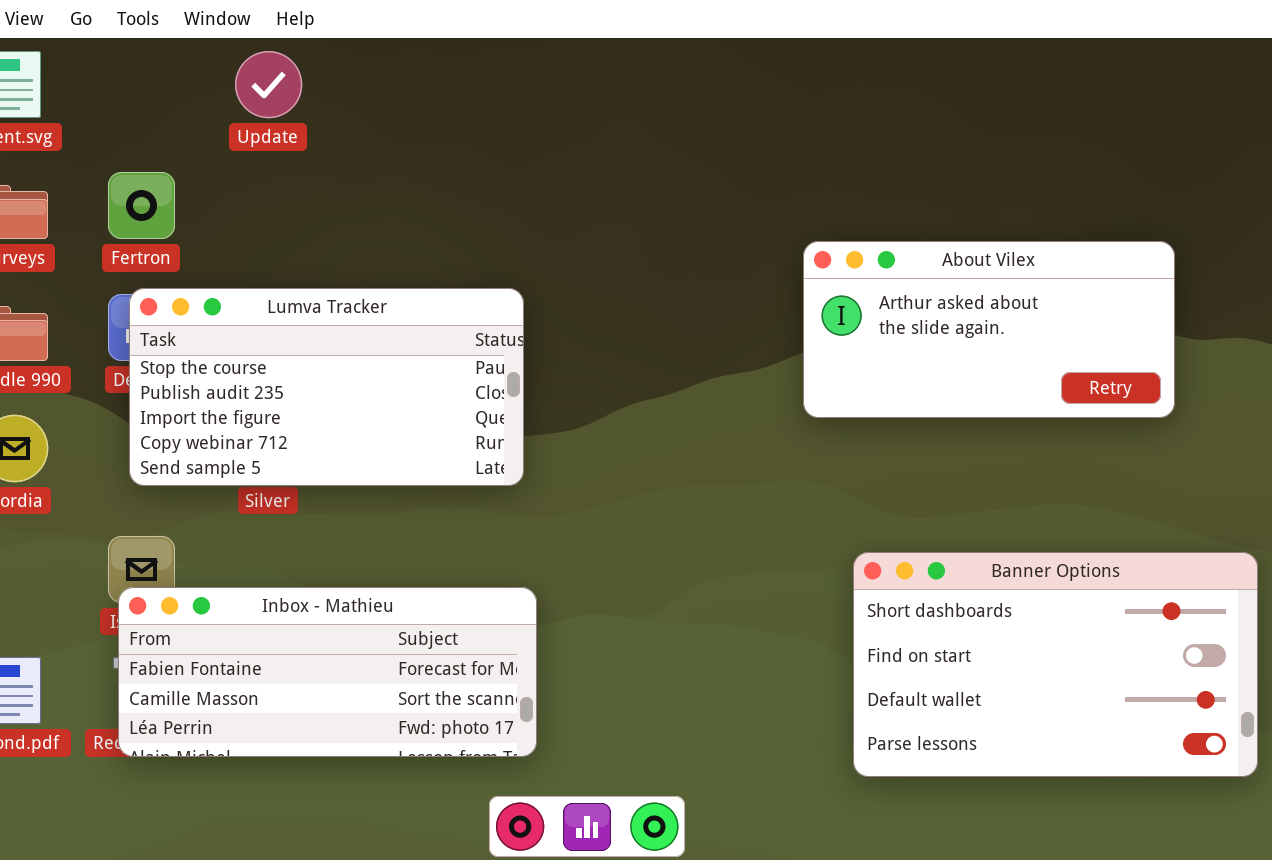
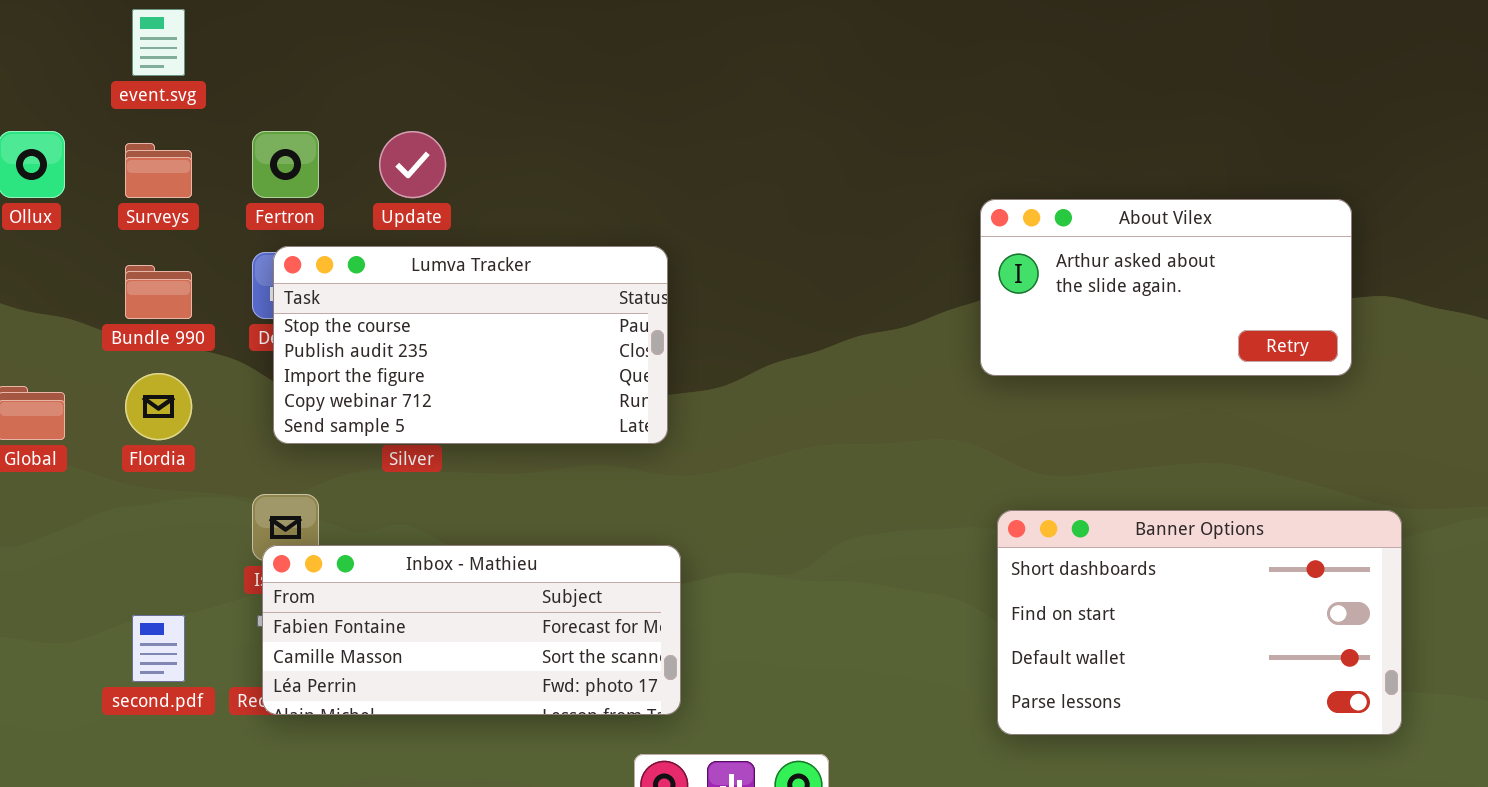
Update: [235,51,302,118] -> [379,131,446,198], moved
About Vilex: [803,241,1175,418] -> [980,199,1352,376], moved

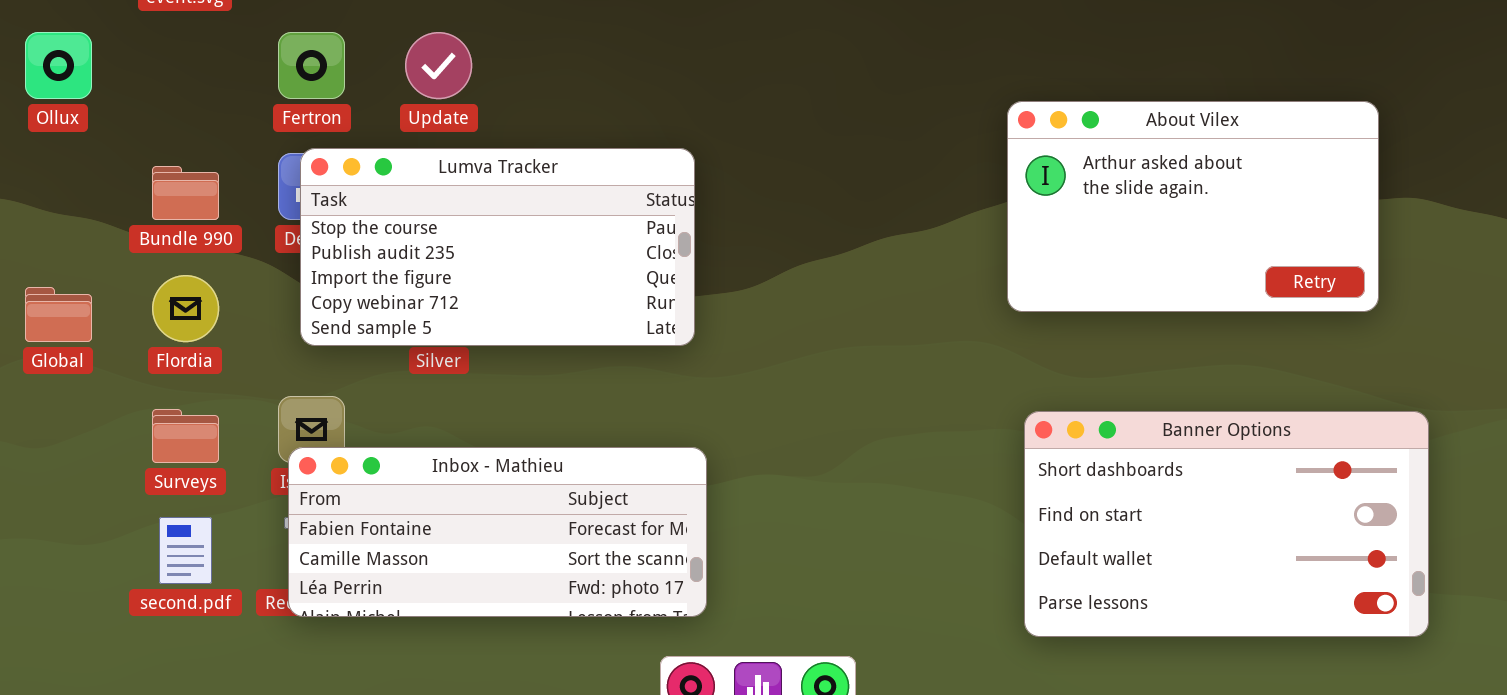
Surveys: [125,143,192,198] -> [152,409,219,463], moved
About Vilex: [980,199,1352,376] -> [1007,101,1379,312], resized

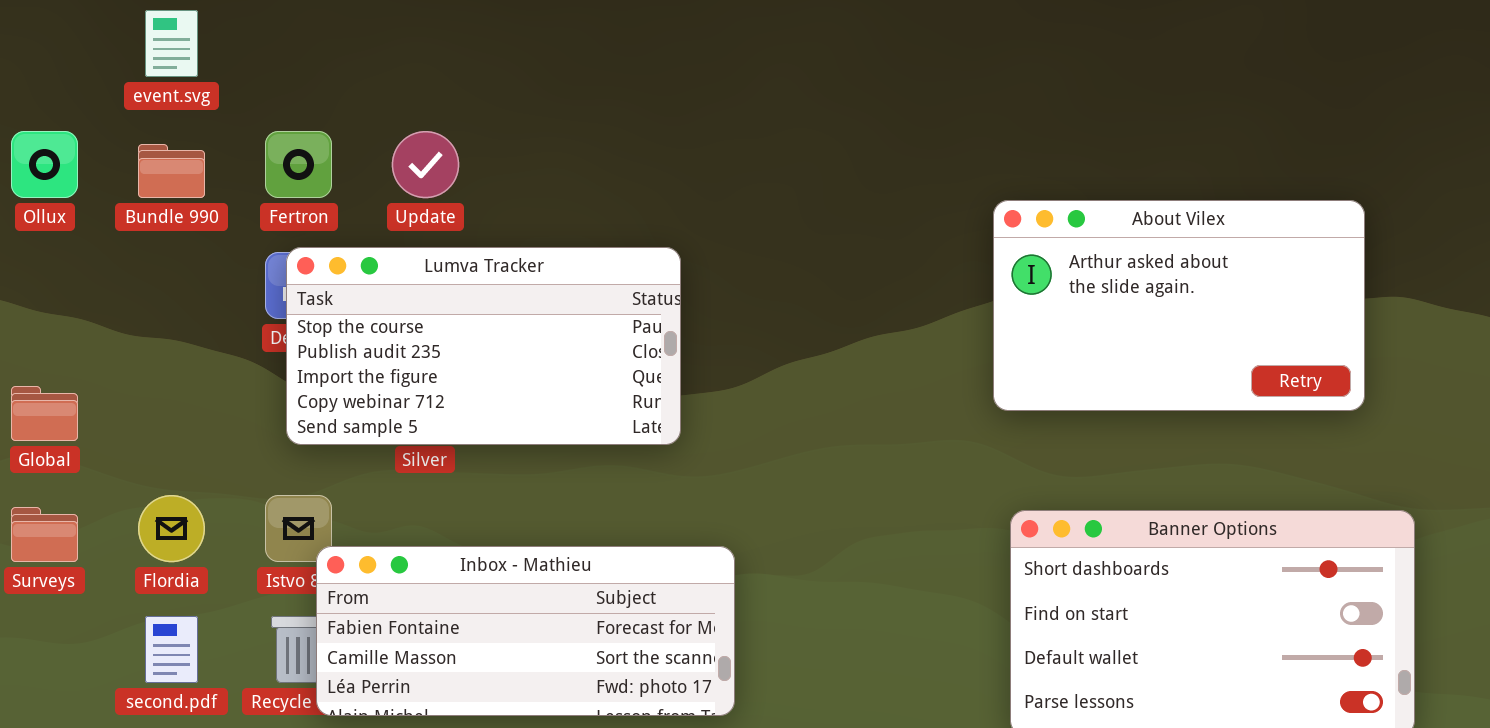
Bundle 990: [152,166,219,220] -> [138,144,205,198], moved
Flordia: [152,275,219,342] -> [138,495,205,562], moved
Surveys: [152,409,219,463] -> [11,507,78,562], moved
Inbox - Mathieu: [288,447,707,617] -> [316,546,735,716], moved

